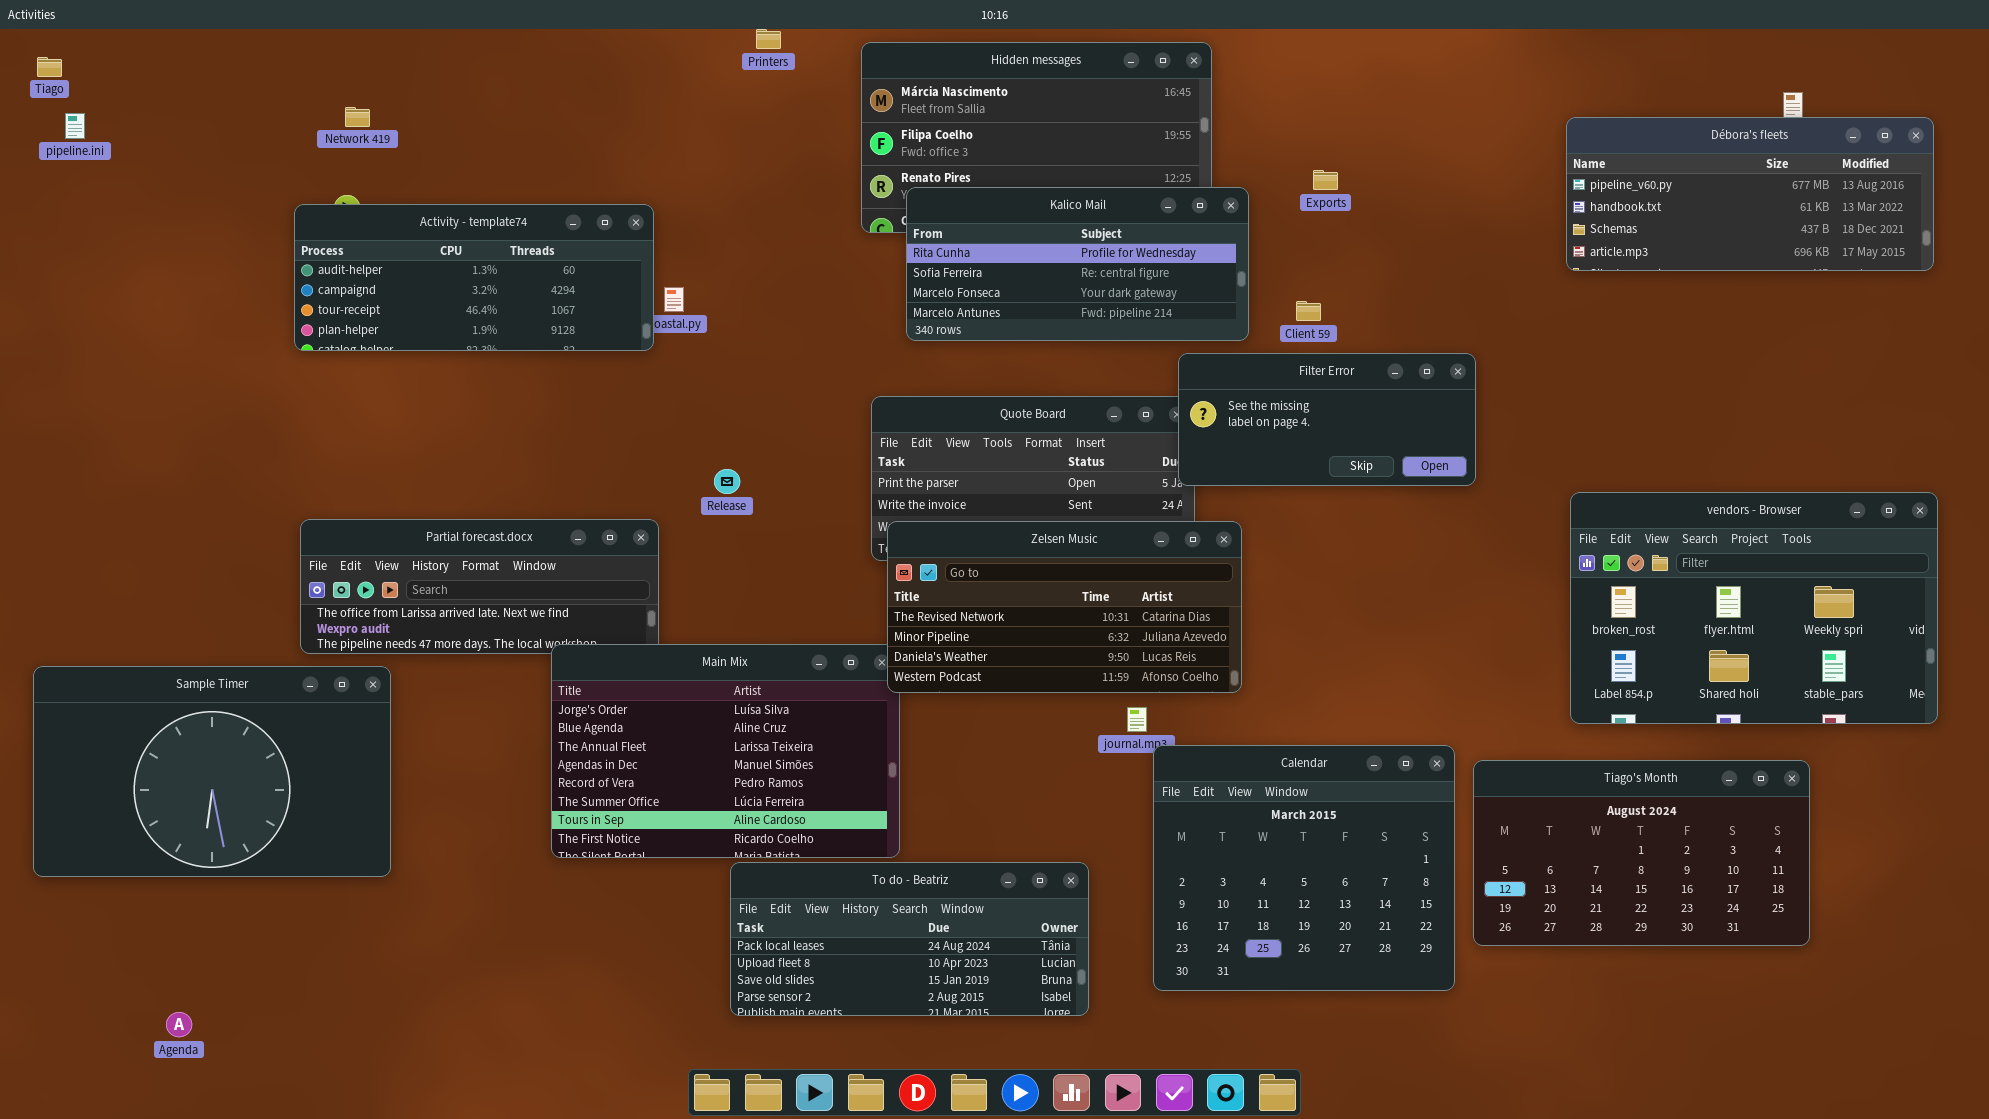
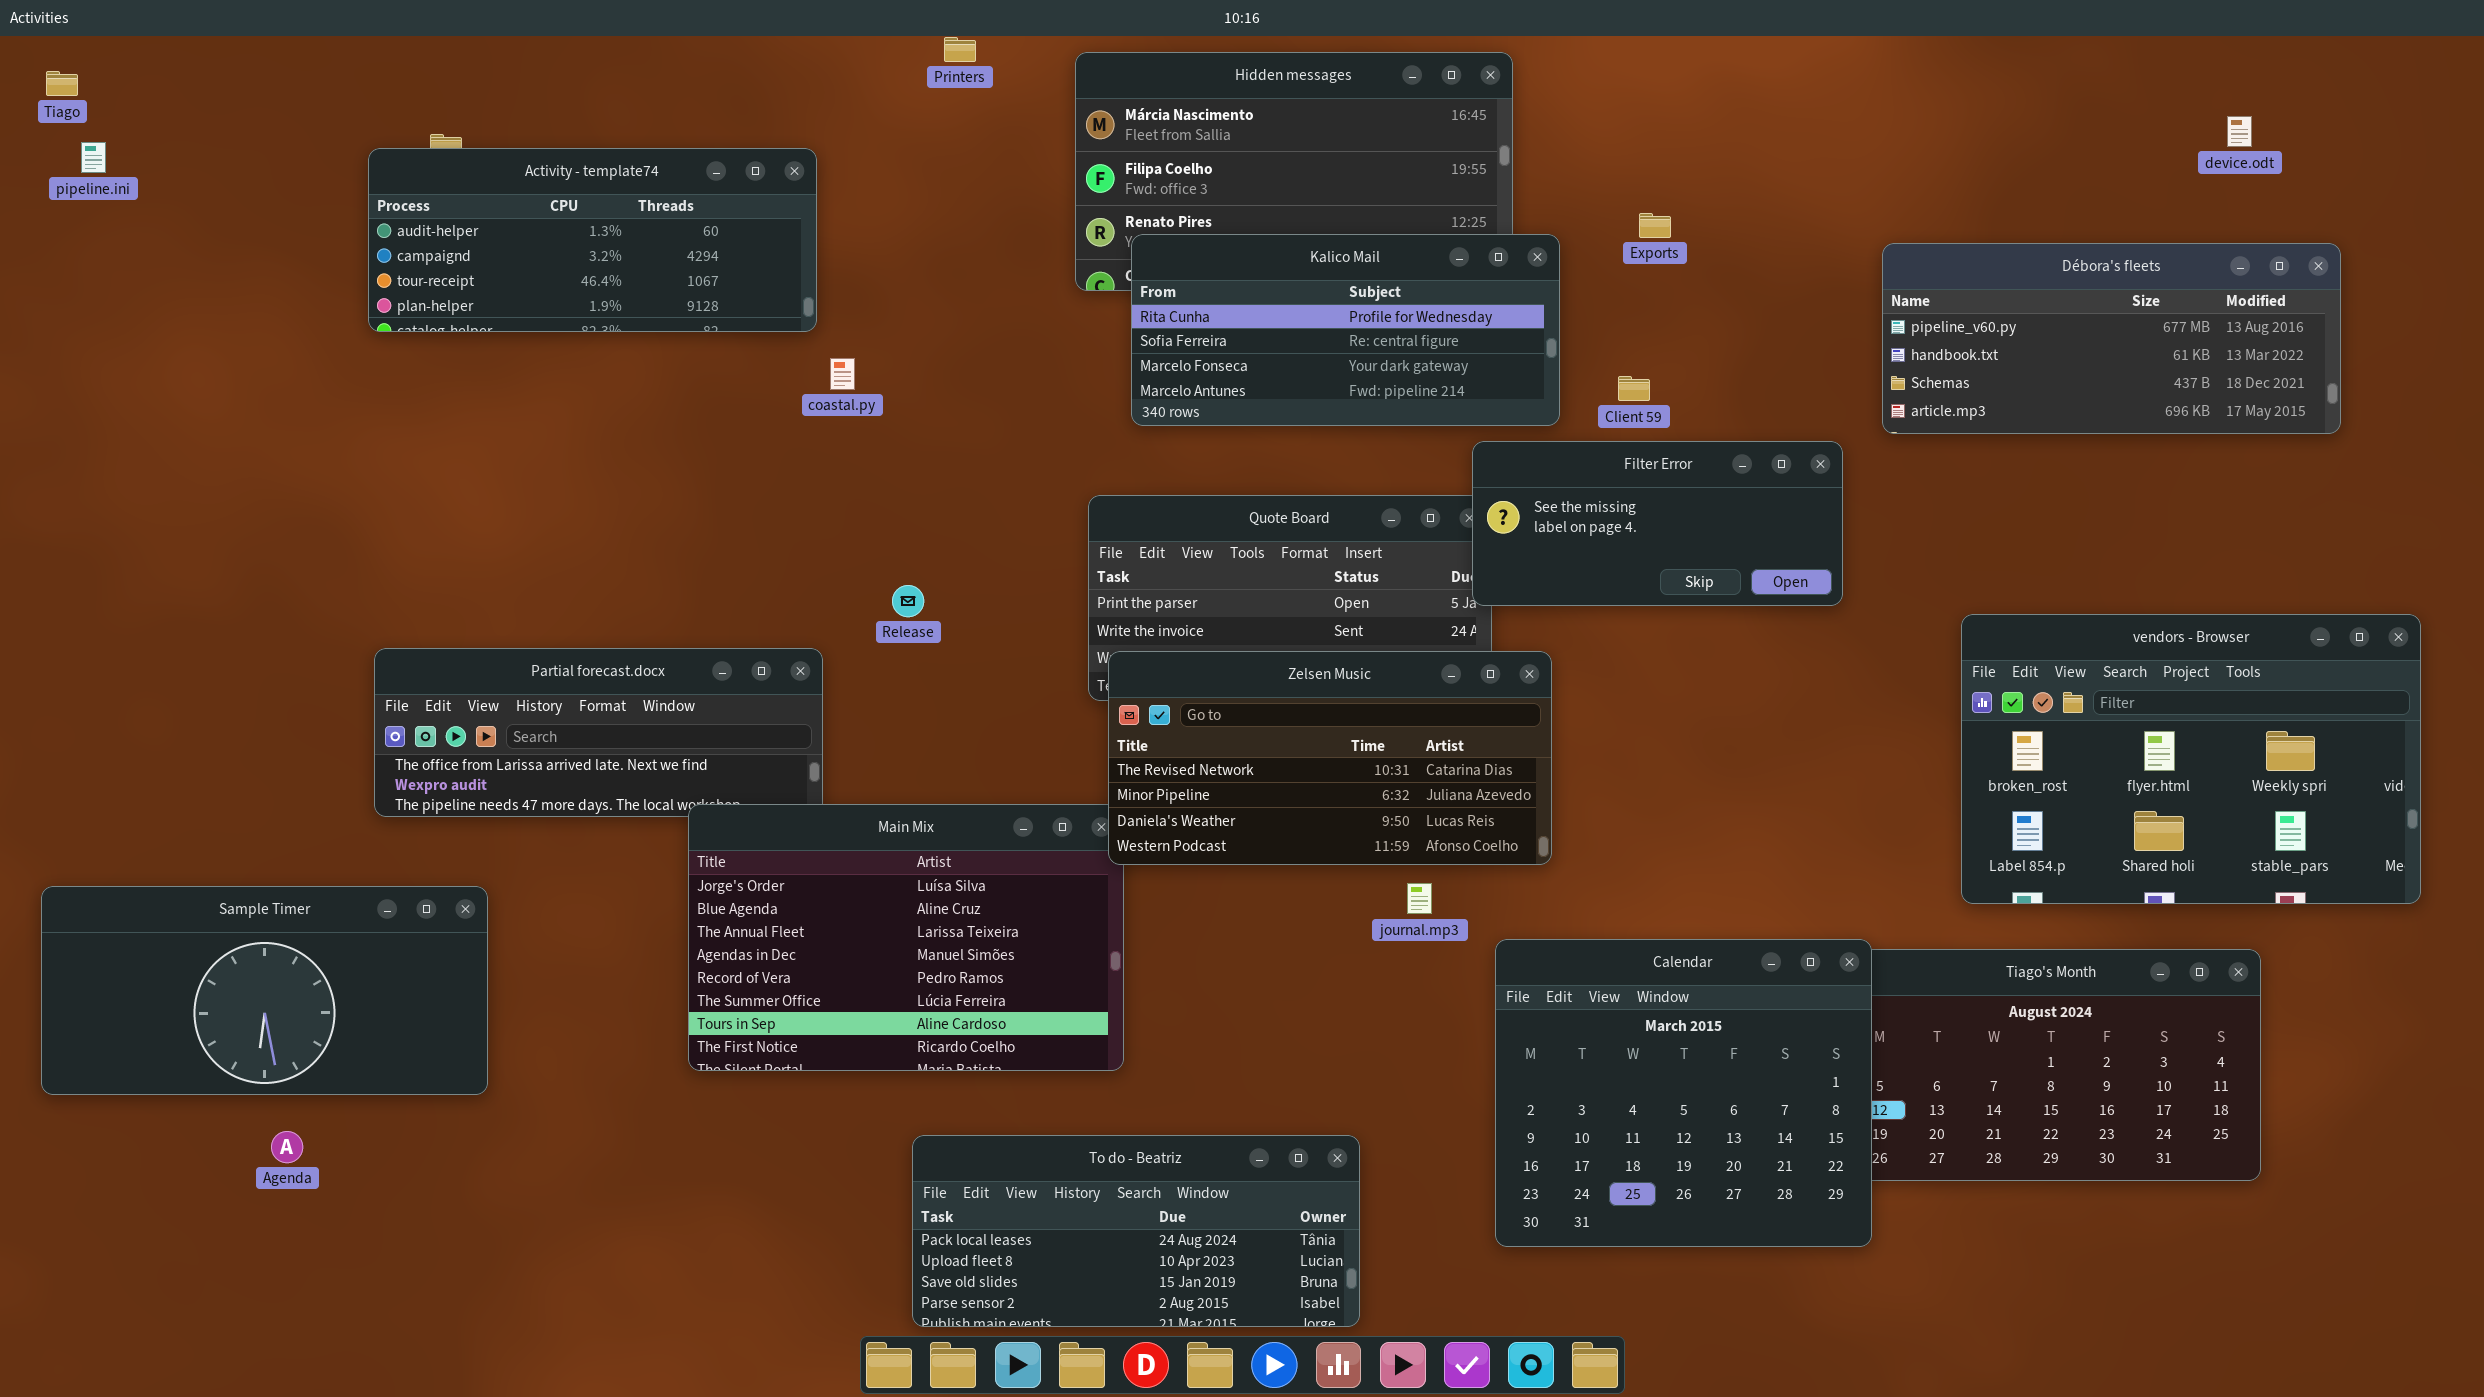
Débora's fleets: [1566,117,1934,271] -> [1882,243,2341,434], moved
Activity - template74: [294,204,654,351] -> [368,148,817,332], moved
Sample Timer: [33,666,391,877] -> [41,886,488,1095], resized
Calendar: [1153,745,1455,991] -> [1495,939,1872,1247], moved
To do - Beatriz: [730,862,1089,1016] -> [912,1135,1360,1327], moved
Agenda: [166,1012,192,1037] -> [271,1131,303,1163], moved

